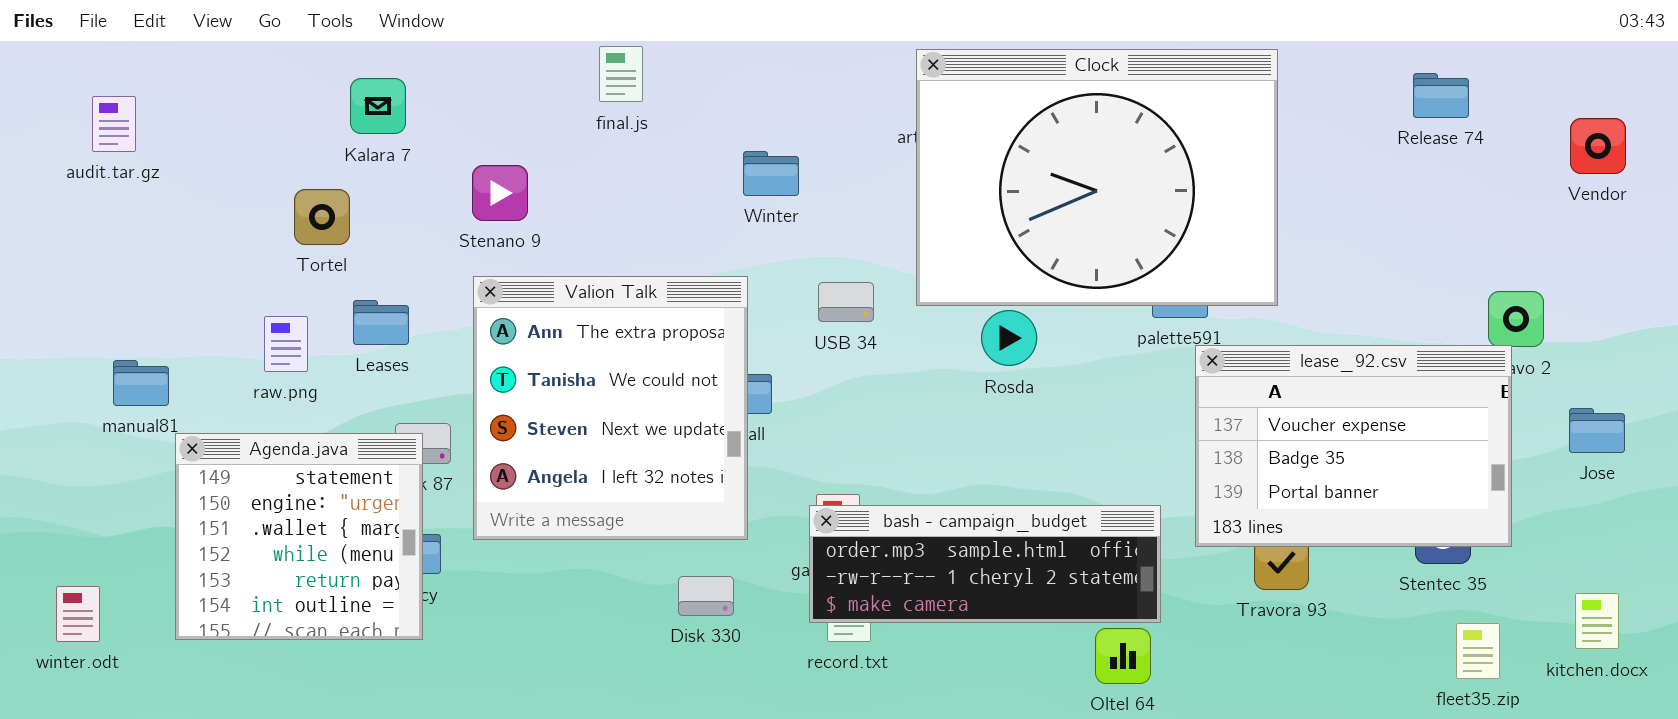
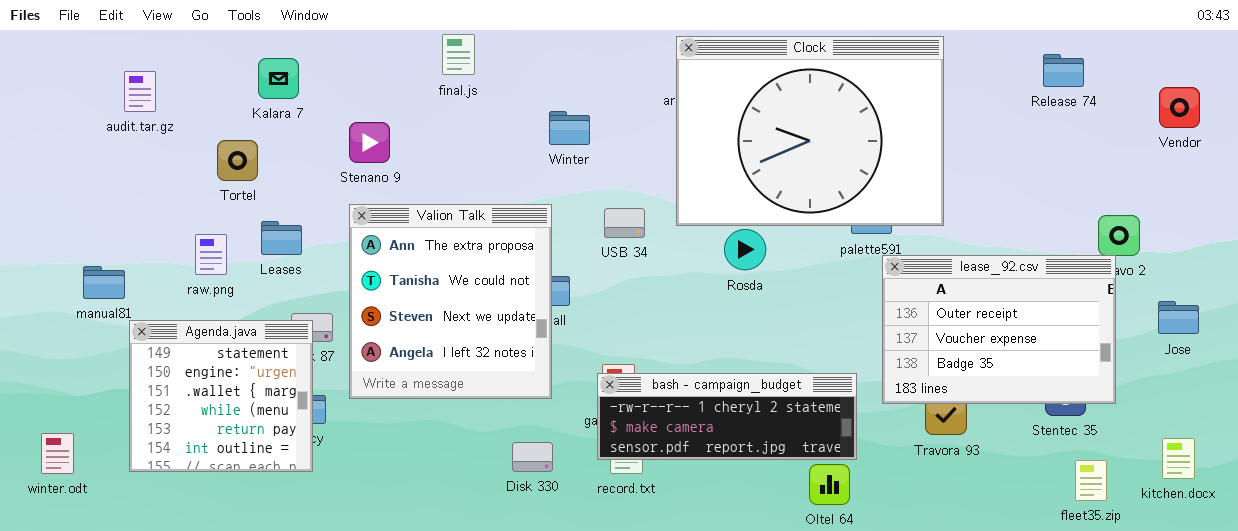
audit.tar.gz: [92,96,136,152] -> [124,71,156,112], moved
lease_92.csv: [1195,345,1512,547] -> [882,255,1116,404], scrolled up 1 row
bash - campaign_budget: [809,505,1161,623] -> [597,373,857,460], scrolled down 1 row
Disk 330: [678,576,734,616] -> [512,442,553,472], moved

